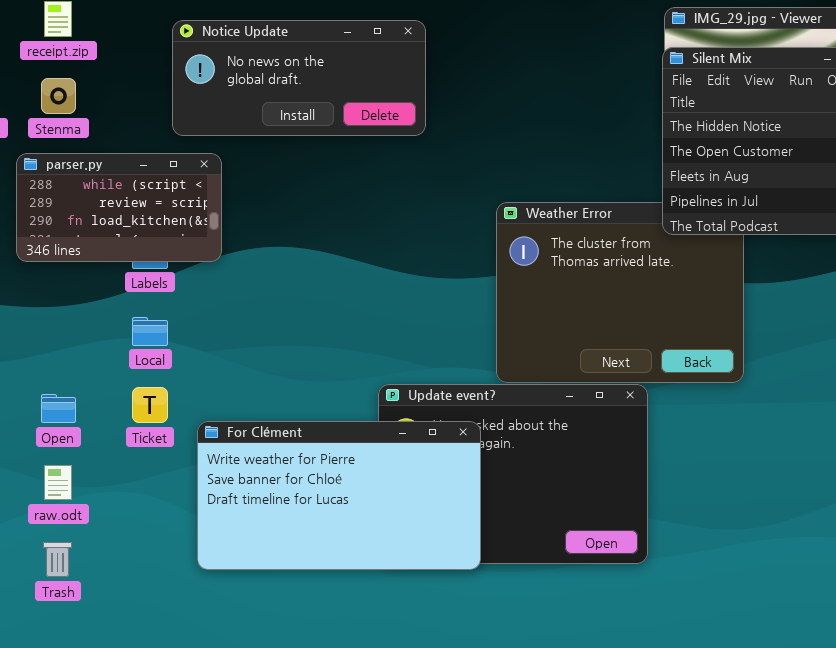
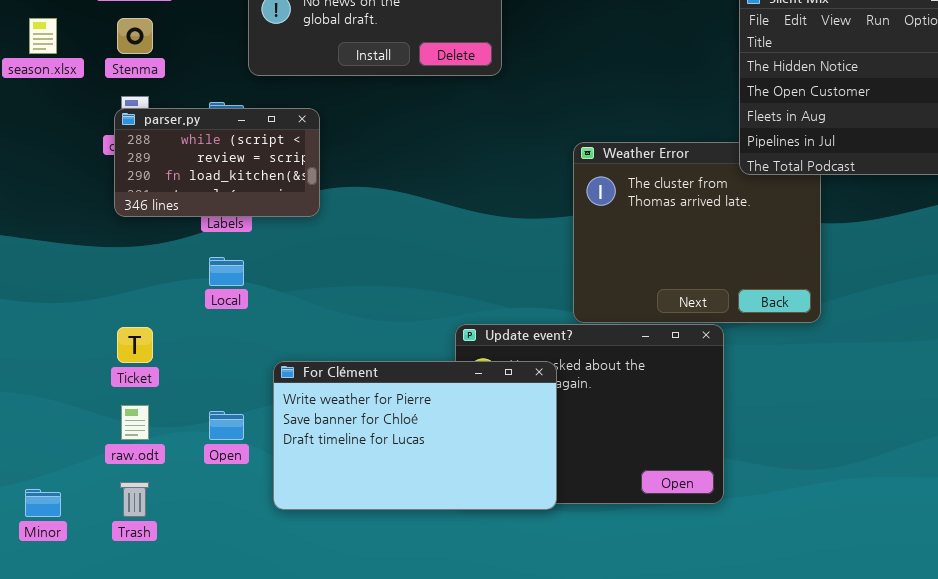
parser.py: [16,153,222,262] -> [114,108,320,217], moved
Ticket: [132,387,168,423] -> [117,327,153,363], moved
Open: [41,394,76,423] -> [209,411,244,440], moved

